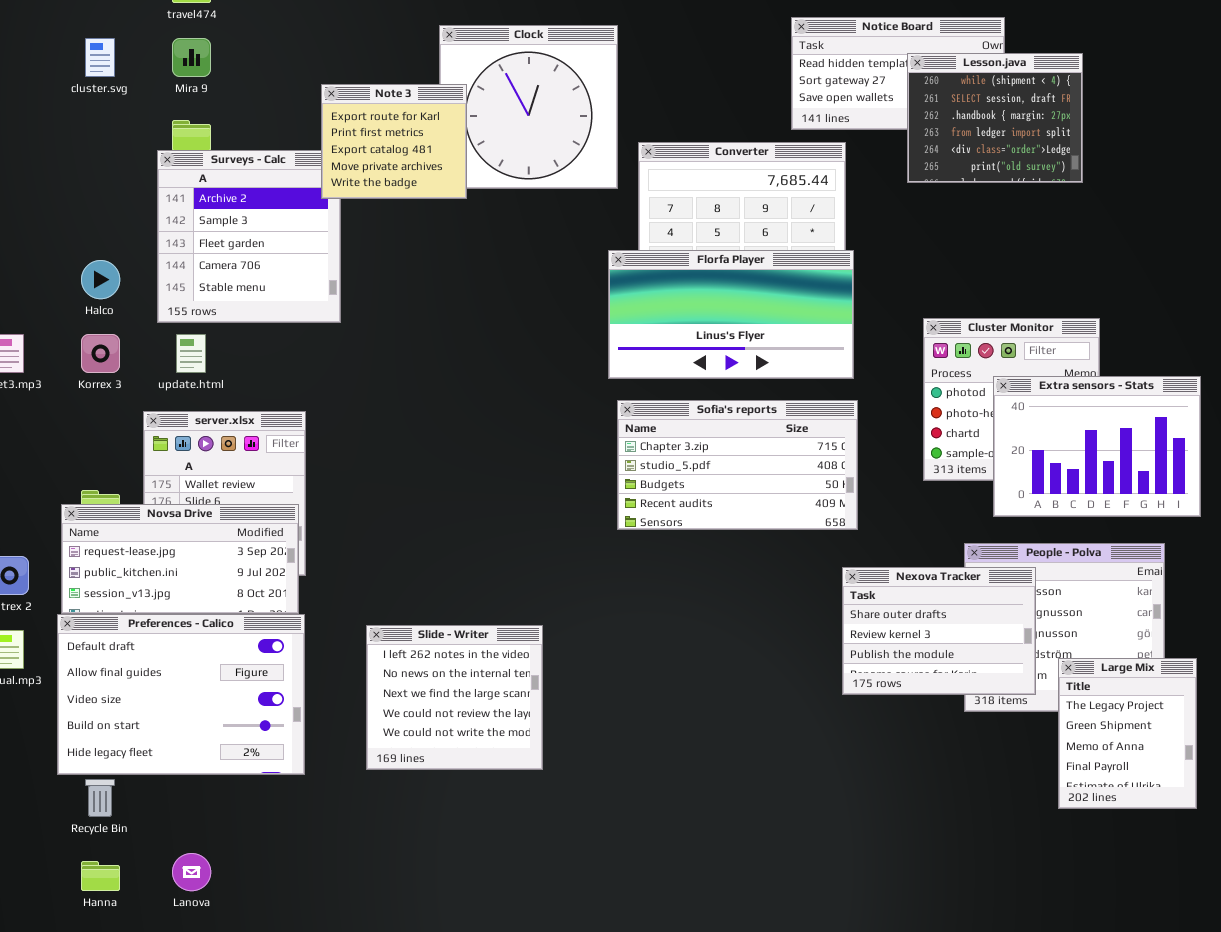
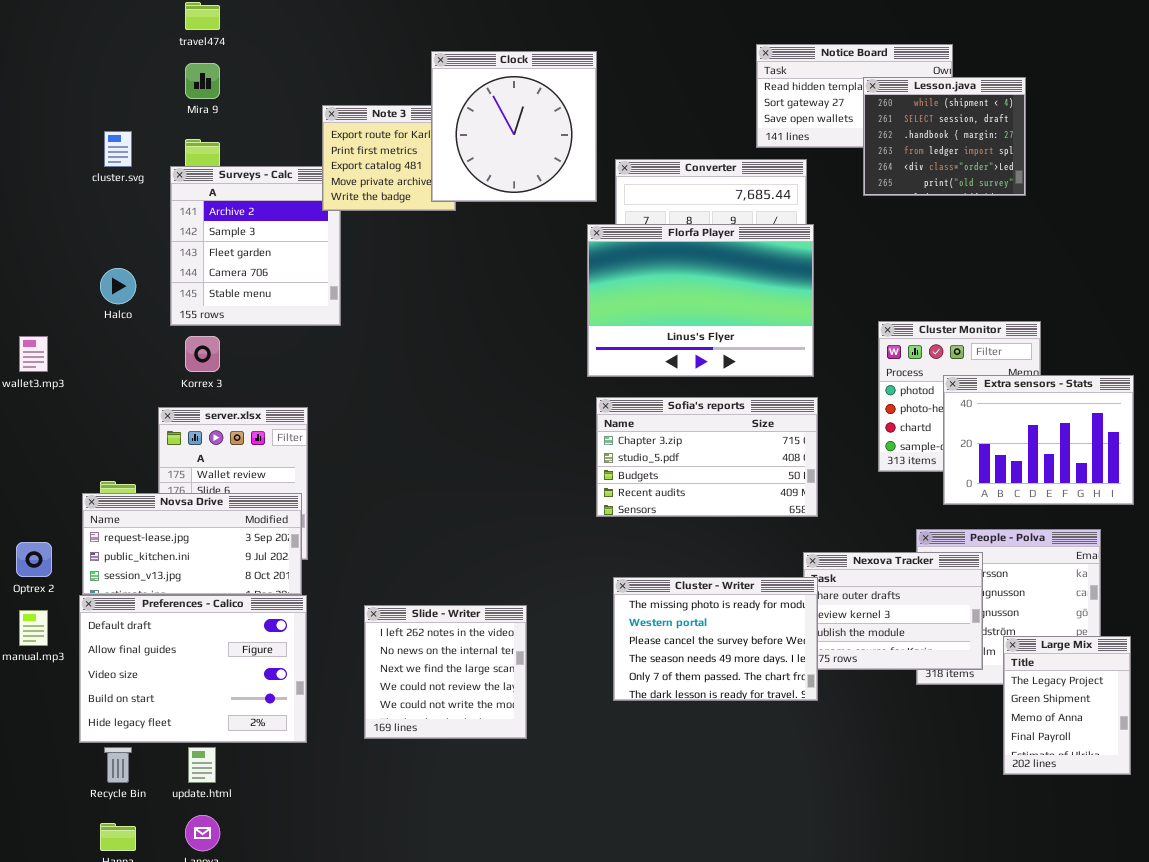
Clock: [439,25,618,189] -> [431,51,597,202], raised
cluster.svg: [85,38,115,77] -> [104,131,132,167], moved
Florfa Player: [608,250,854,379] -> [587,224,814,377], resized
Korrex 3: [81,334,120,373] -> [185,336,220,372], moved
update.html: [176,334,206,373] -> [188,747,216,783], moved
Cluster - Writer: none -> [613,577,818,701], opened

